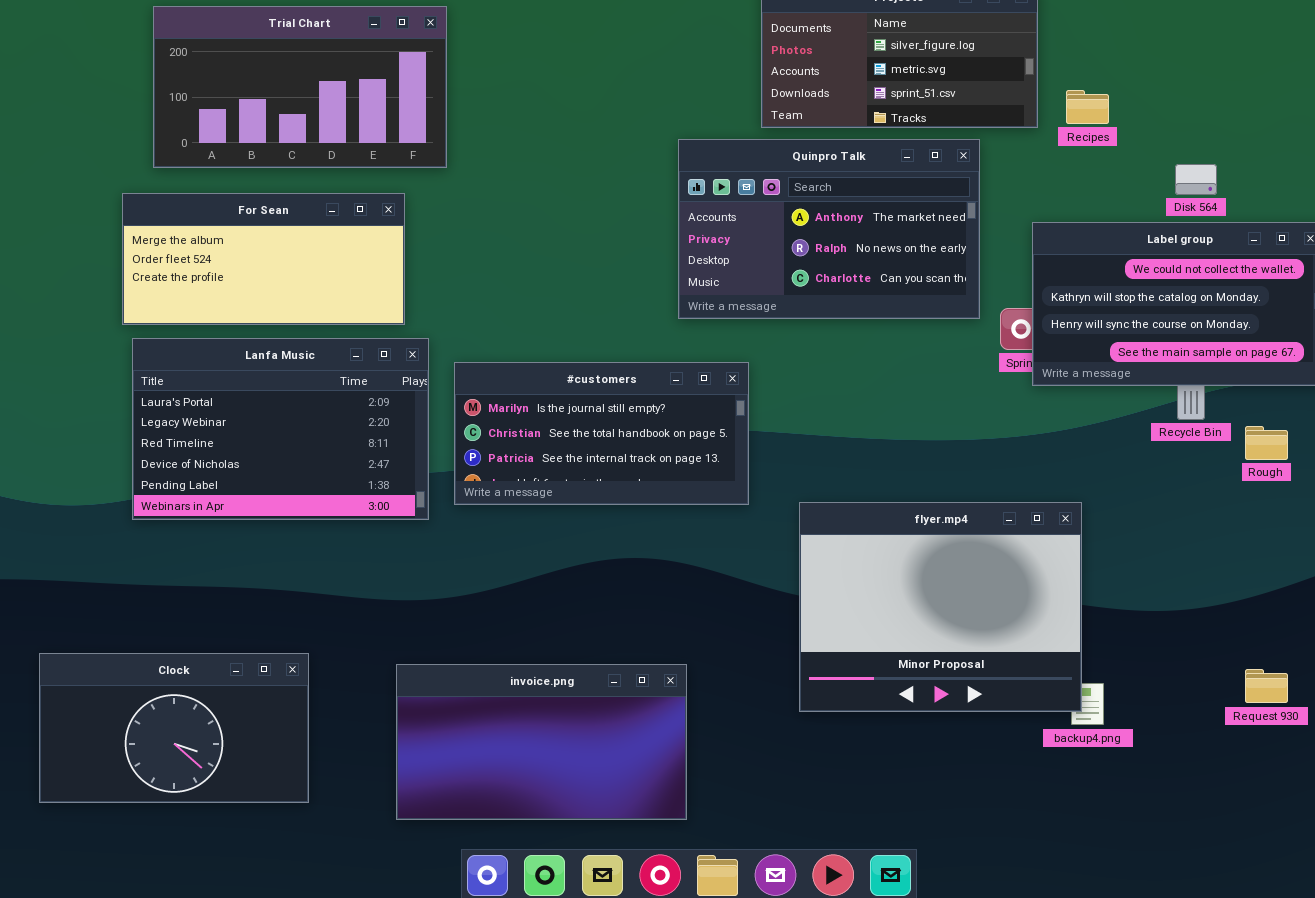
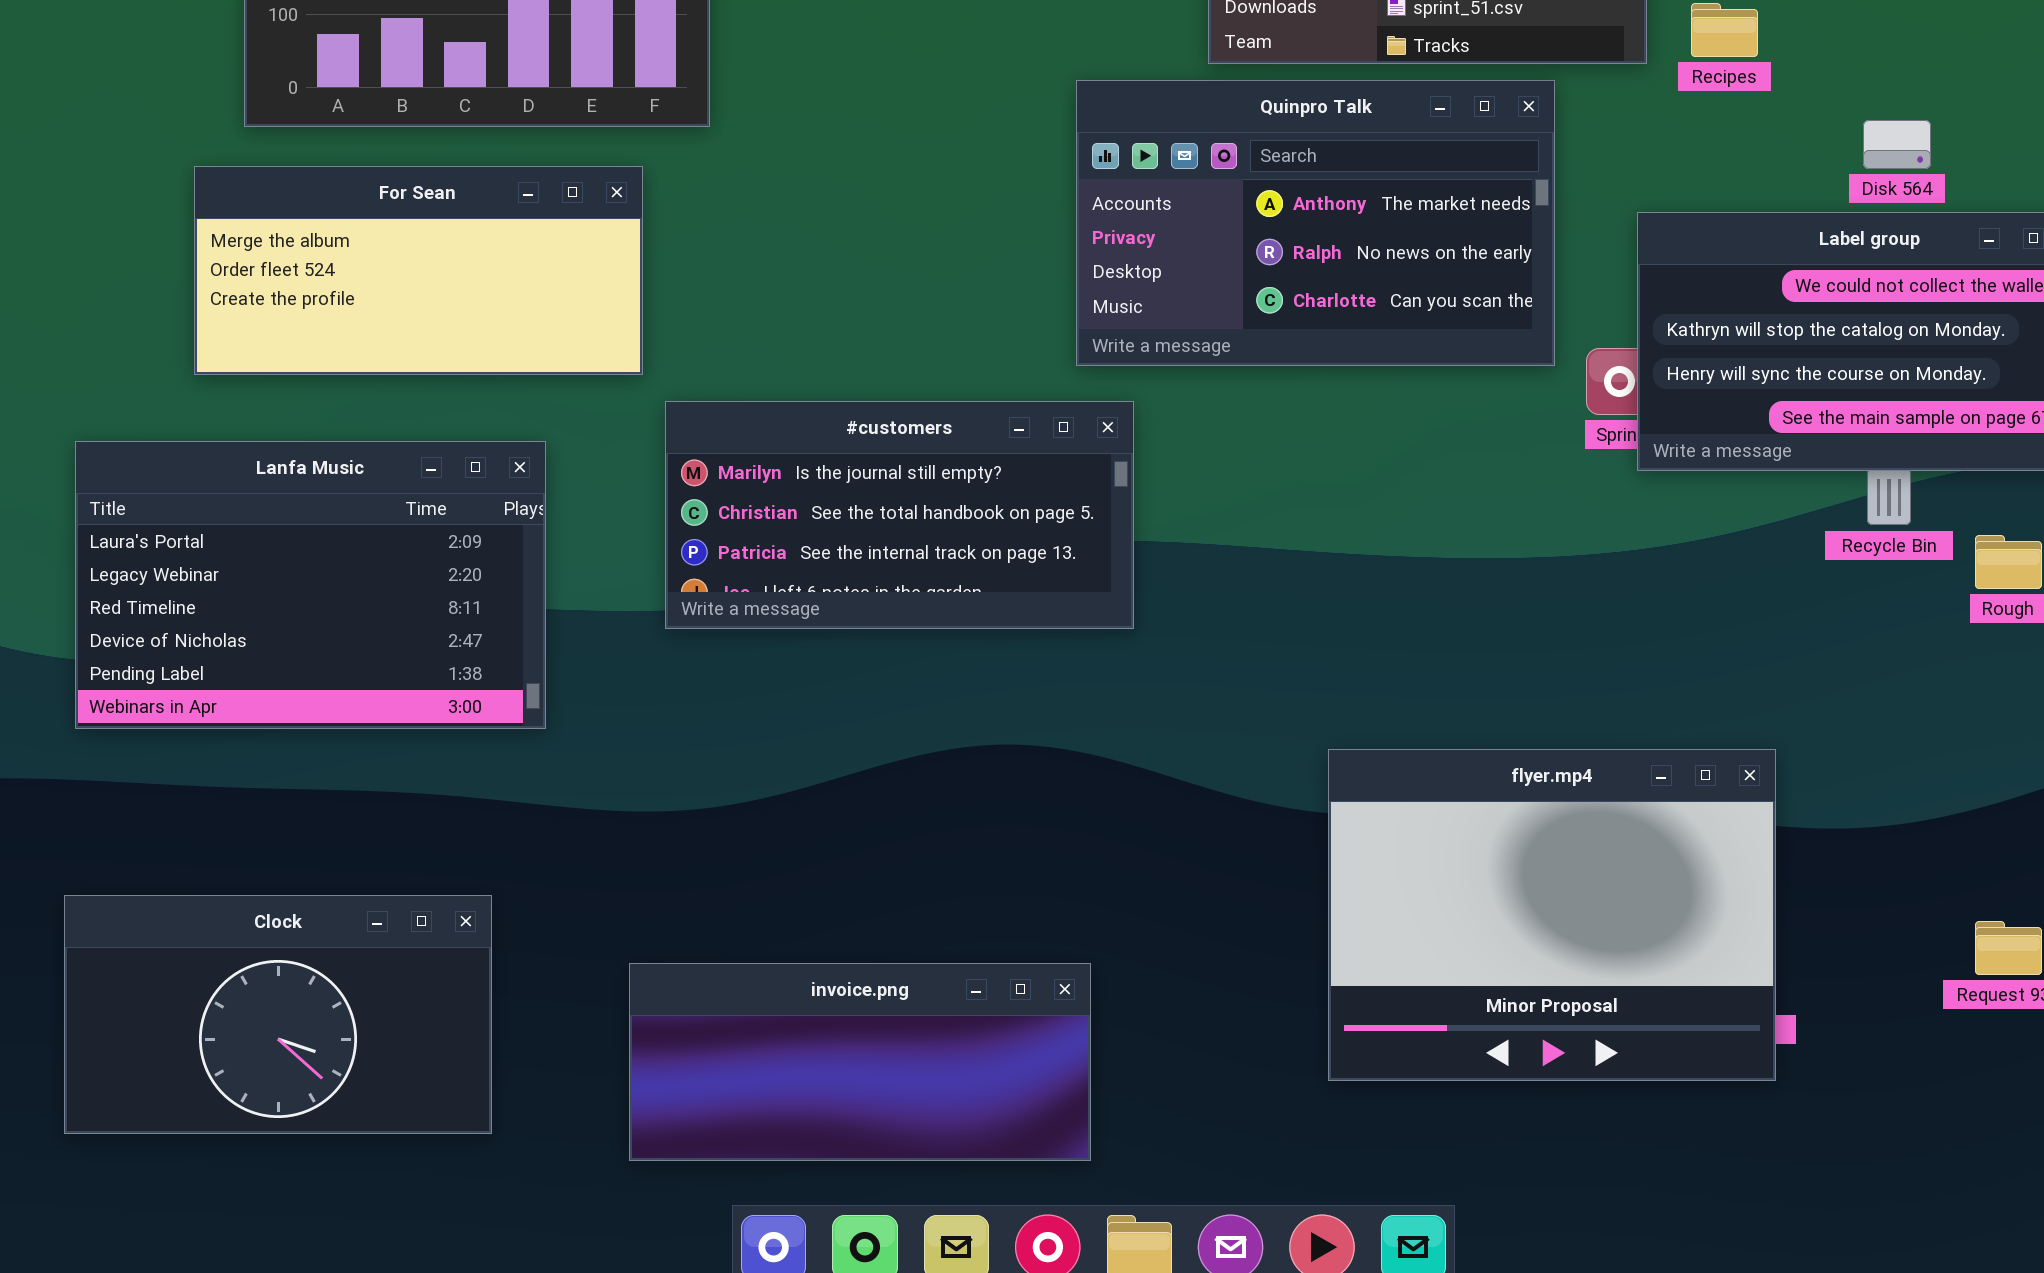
Lanfa Music: [132,338,429,520] -> [75,441,546,729], moved
#customers: [454,362,749,505] -> [665,401,1134,629], moved
flyer.mp4: [799,502,1082,712] -> [1328,749,1776,1081], moved
invoice.png: [396,664,687,820] -> [629,963,1091,1161], resized

